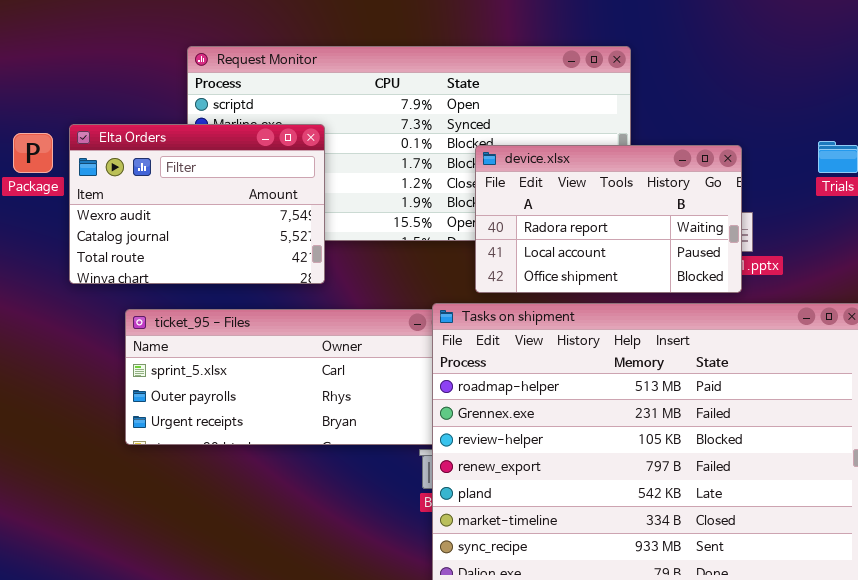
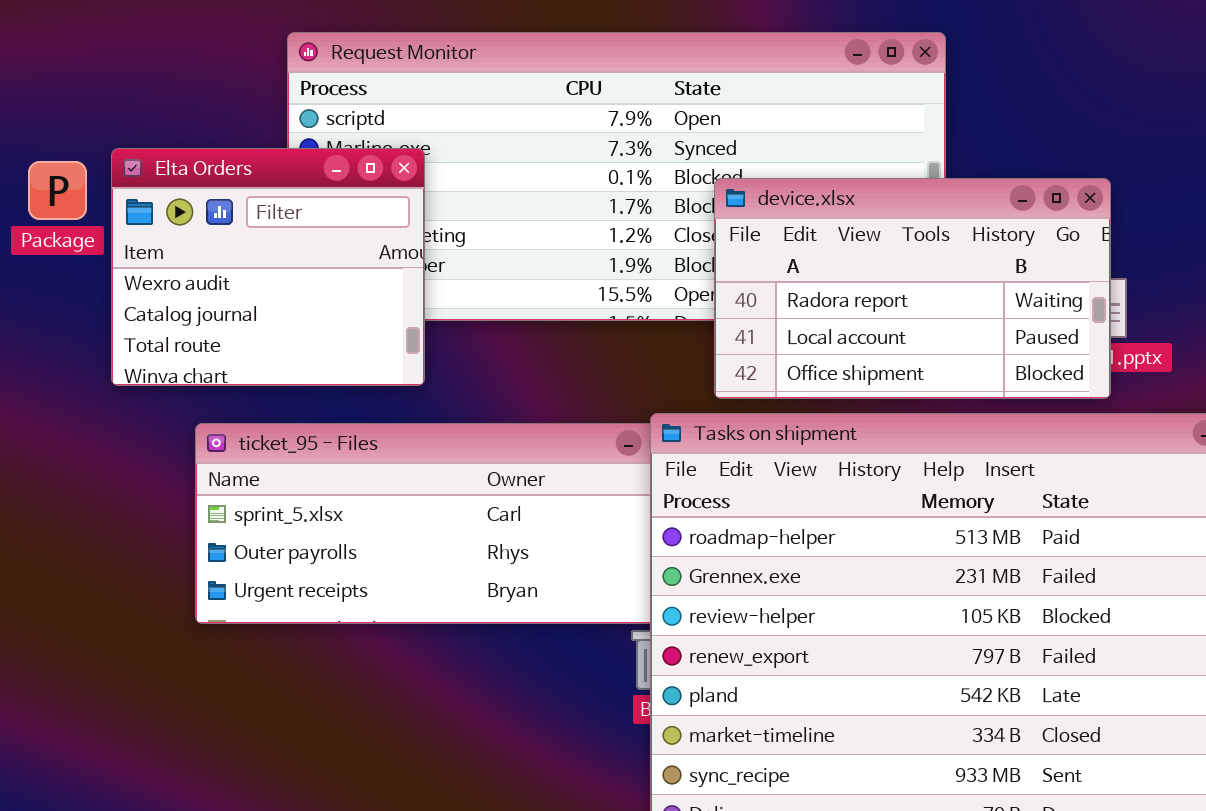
Elta Orders: [69,124,325,284] -> [111,148,425,386], resized

